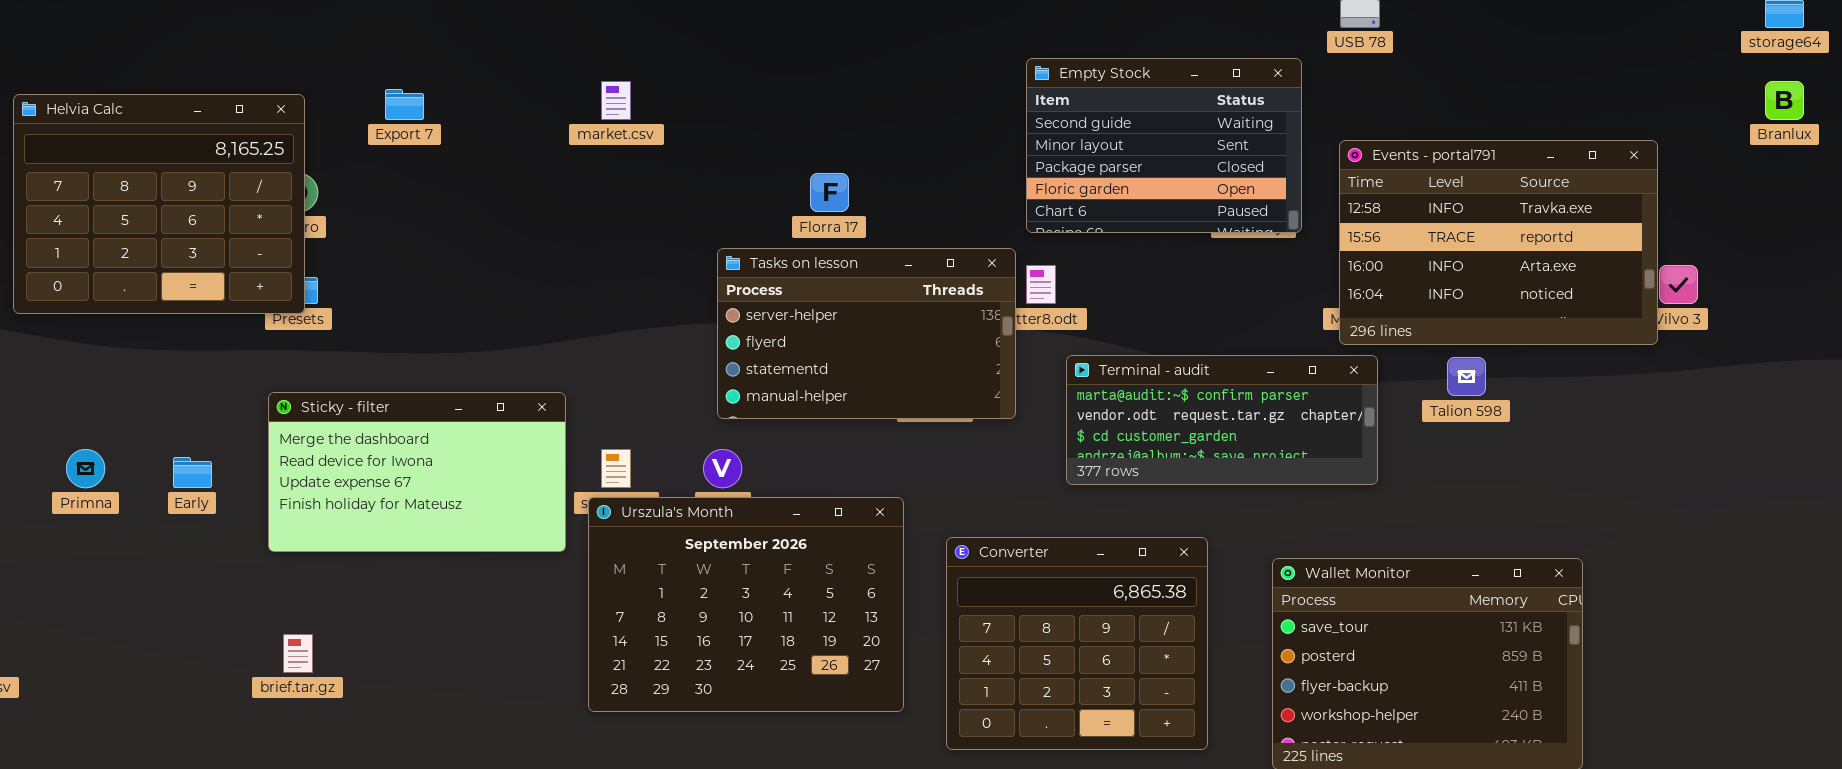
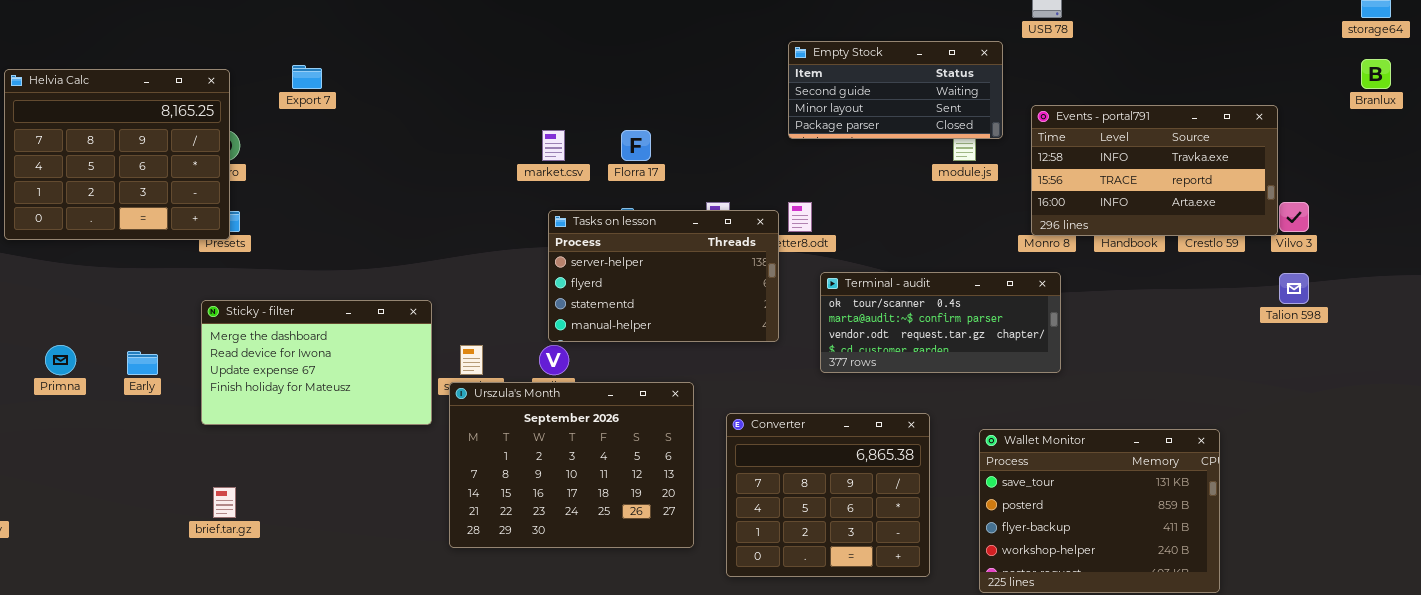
Empty Stock: [1026,58,1302,233] -> [788,41,1003,139], resized
market.csv: [601,81,631,120] -> [542,130,565,161], moved
Events - portal791: [1339,140,1658,345] -> [1031,105,1278,236], resized
Tasks on lesson: [717,248,1016,419] -> [548,210,779,342], moved
Terminal - audit: [1066,355,1378,485] -> [820,272,1061,373], scrolled up 1 row
Talion 598: [1447,357,1486,396] -> [1279,273,1309,304], moved

